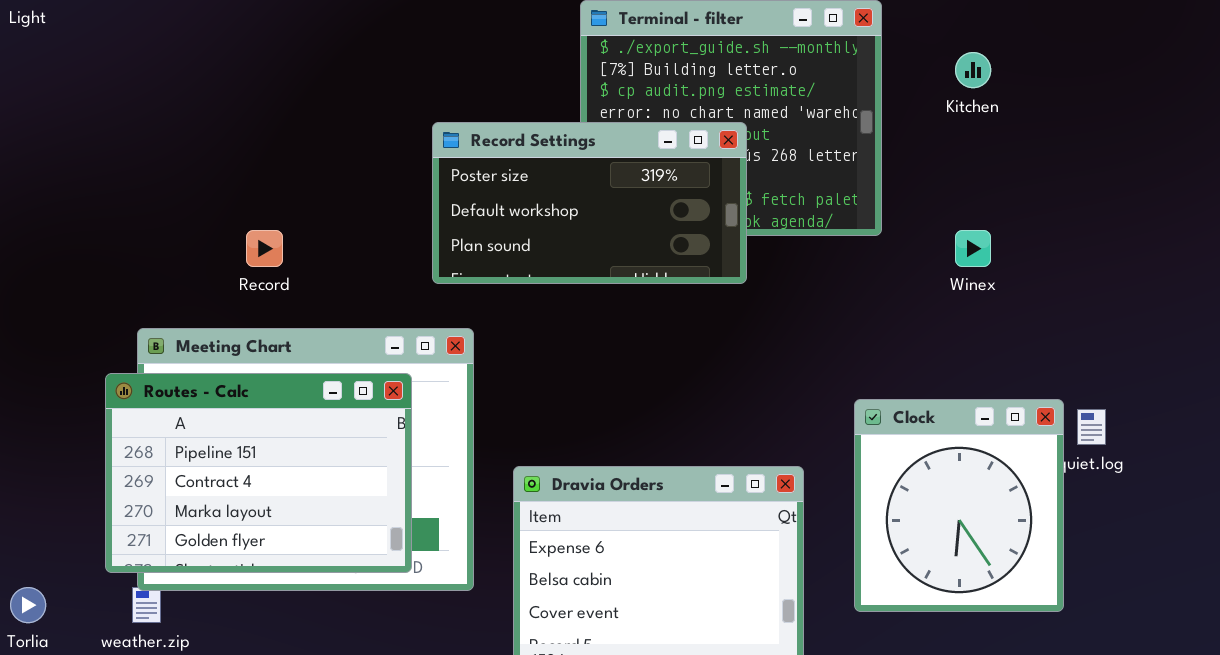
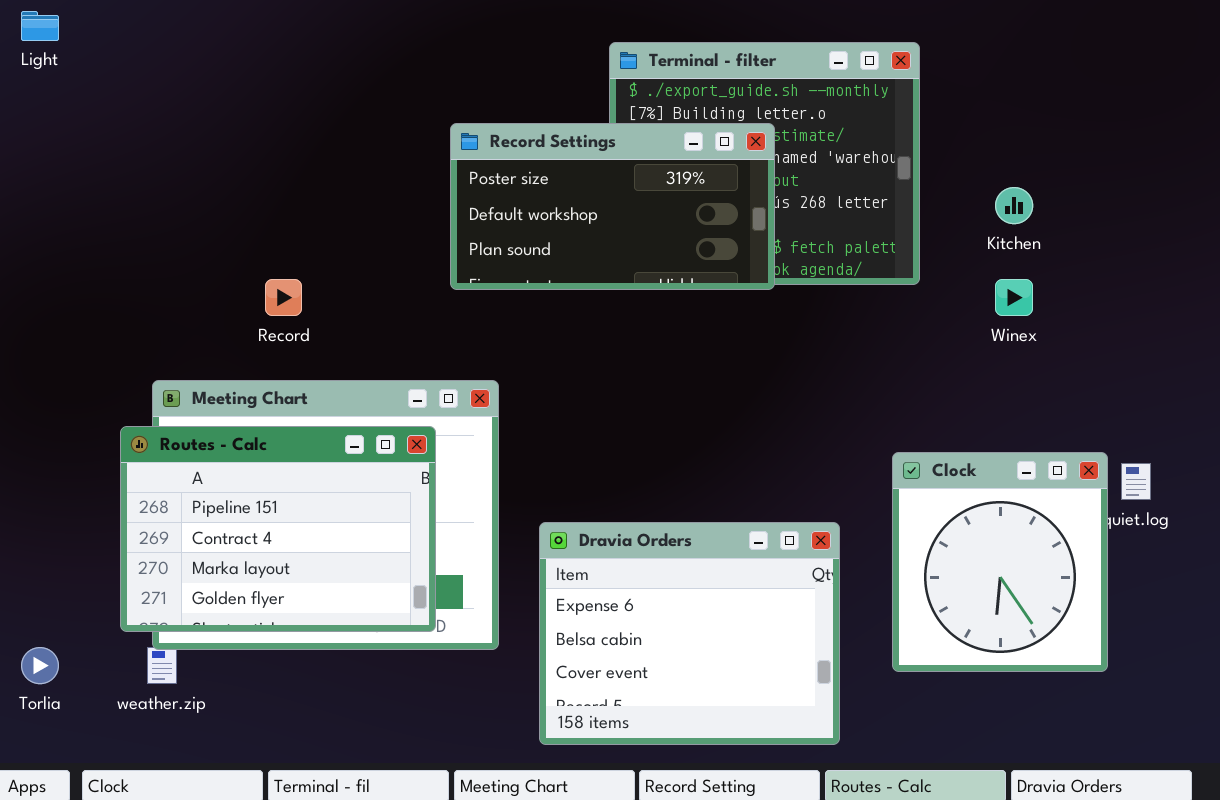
Kitchen: [955,52,991,88] -> [995,187,1033,224], moved
Record Settings: [432,122,747,284] -> [450,123,775,290], moved

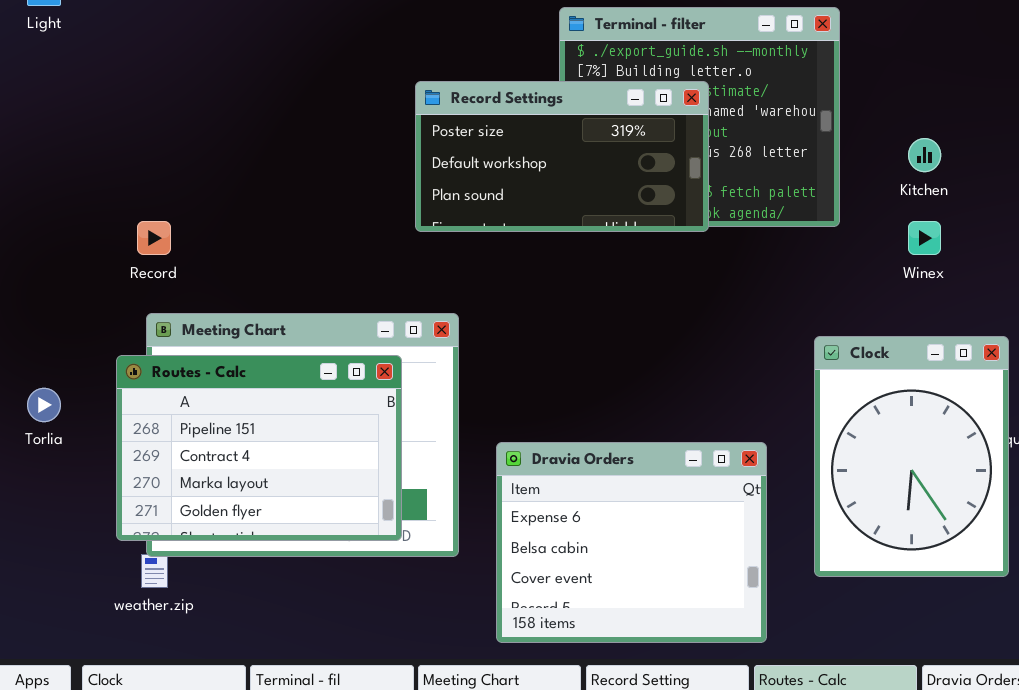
Record: [265,279,302,316] -> [137,221,171,255], moved
Clock: [892,452,1108,672] -> [814,336,1009,577], resized
Torlia: [21,647,59,684] -> [27,388,61,422], moved

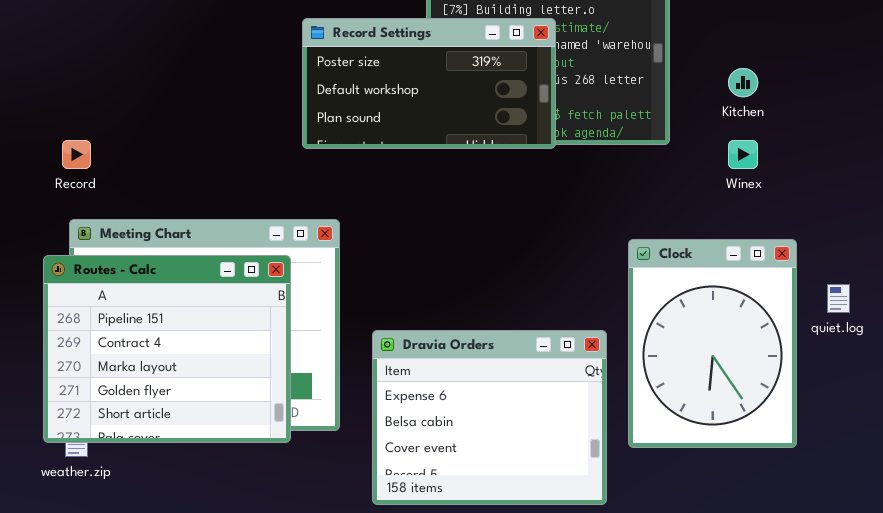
Clock: [814,336,1009,577] -> [628,239,797,448], moved
Routes - Calc: [116,355,402,541] -> [43,255,291,443], resized

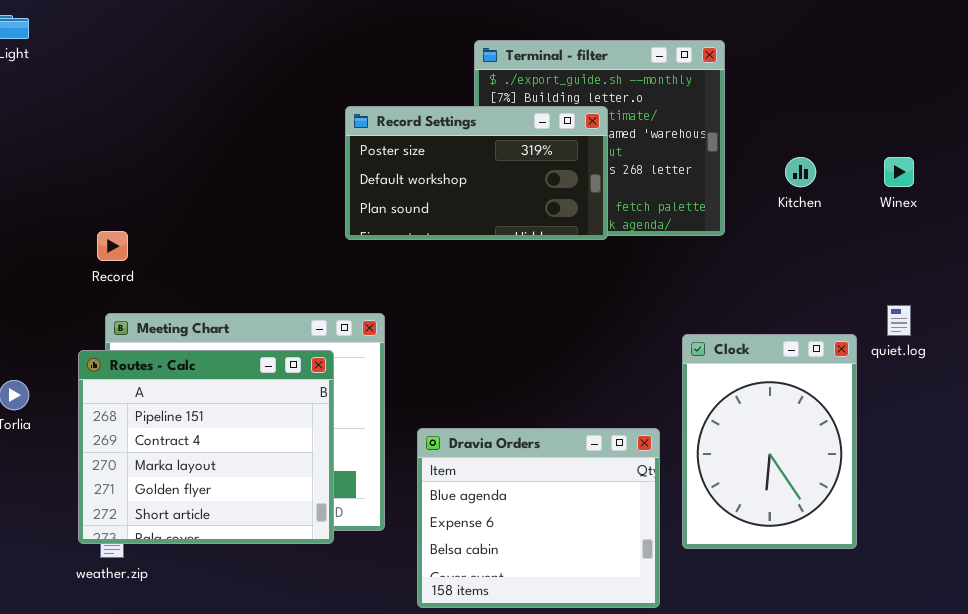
Winex: [728,140,758,169] -> [884,157,914,187], moved
quiet.log: [827,284,850,313] -> [887,305,911,336], moved
Dravia Orders: [372,330,607,505] -> [417,428,660,608], scrolled up 1 row

